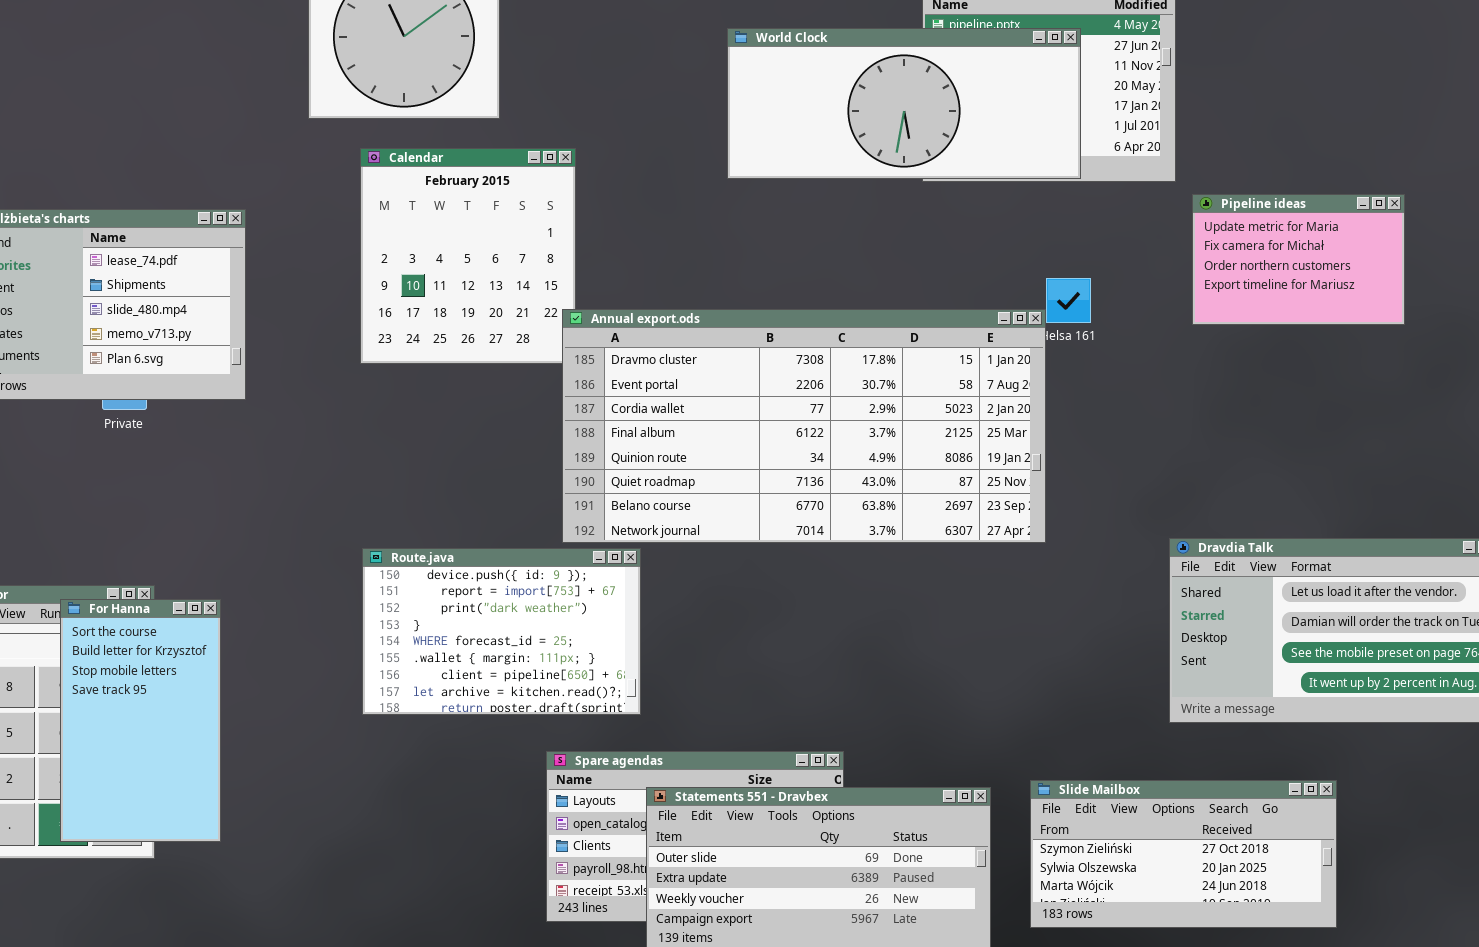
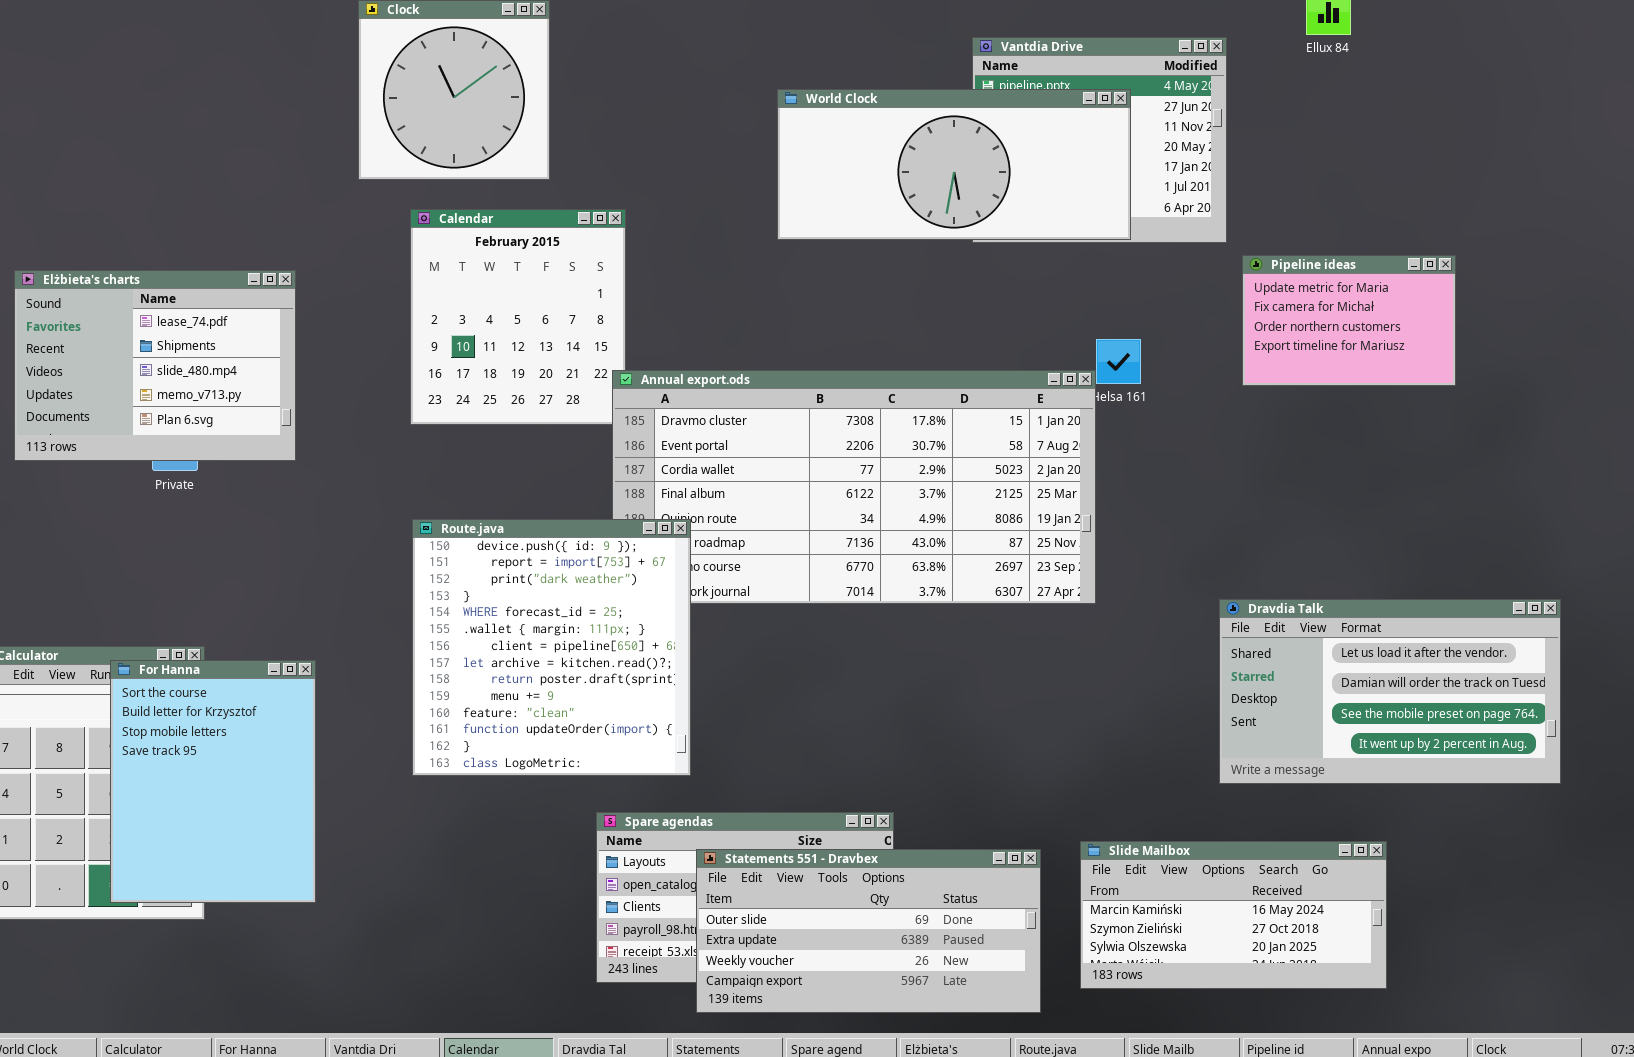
Route.java: [362,548,641,715] -> [412,519,691,776], resized
For Hanna: [60,599,221,842] -> [110,660,316,903], resized
Slide Mailbox: [1030,780,1337,928] -> [1080,841,1387,989], scrolled up 1 row

